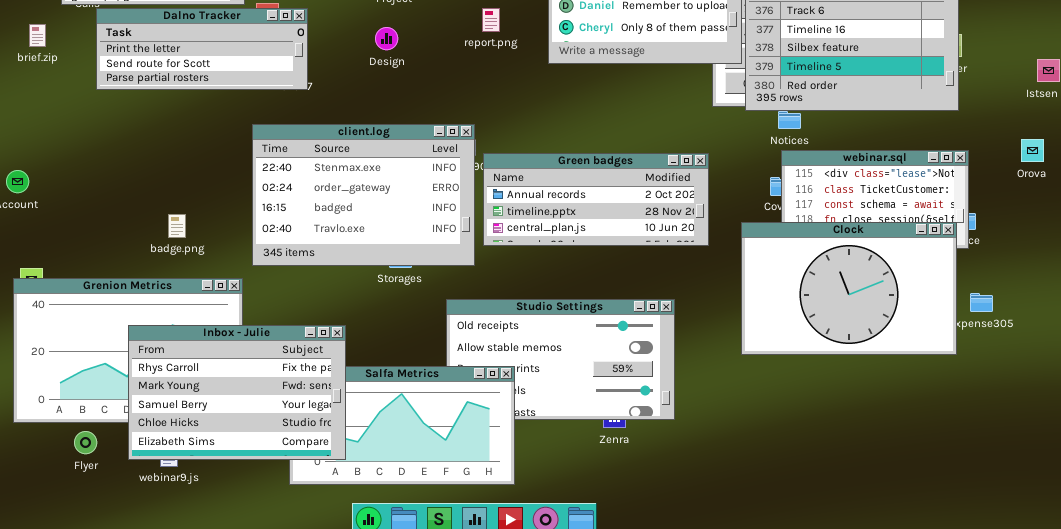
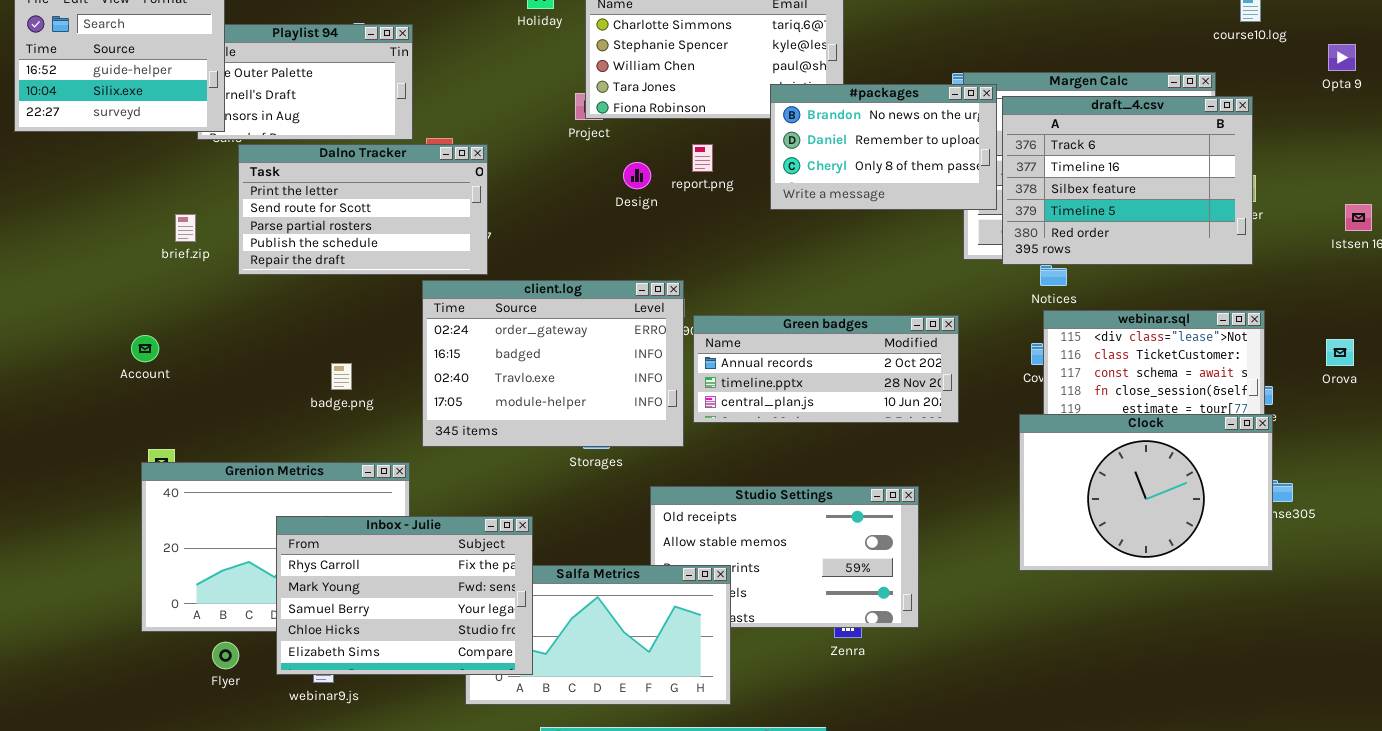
Dalno Tracker: [96,8,308,90] -> [238,144,488,275], resized
brief.zip: [29,24,46,47] -> [175,214,196,242], moved
Design: [375,27,398,50] -> [623,162,651,189], moved
client.log: [252,124,475,266] -> [422,280,684,447], scrolled down 1 row
Orova: [1021,139,1044,162] -> [1326,339,1354,366], moved
badge.png: [168,214,186,238] -> [331,363,352,390], moved
Clock: [741,222,957,355] -> [1019,414,1273,571], moved

